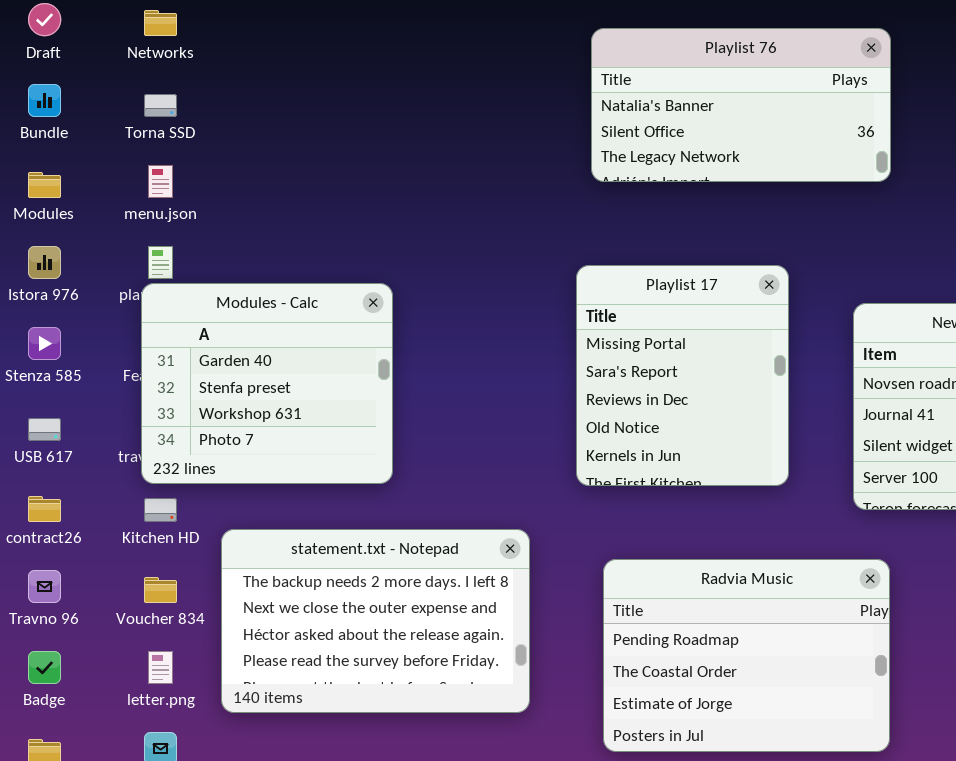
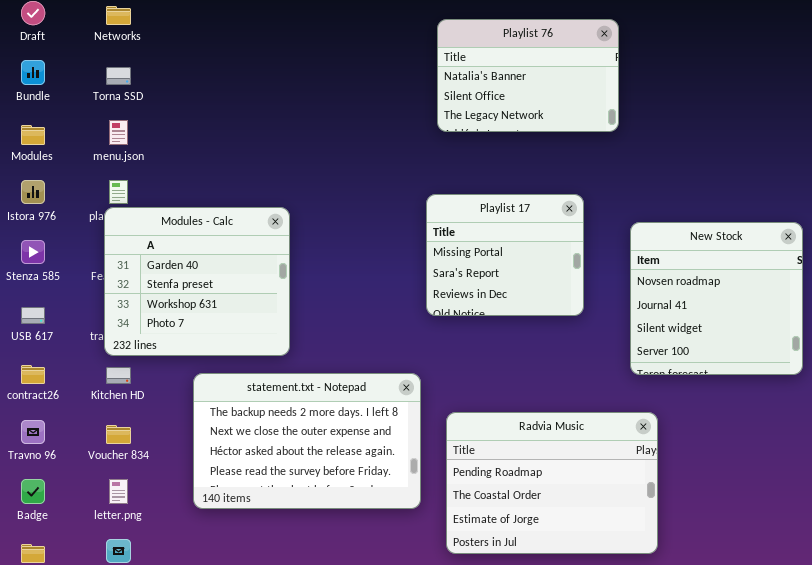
Playlist 76: [591,28,891,182] -> [437,19,619,132], resized
Playlist 17: [576,265,789,486] -> [426,194,584,316], resized
statement.txt - Notepad: [221,529,530,713] -> [193,373,421,509], moved

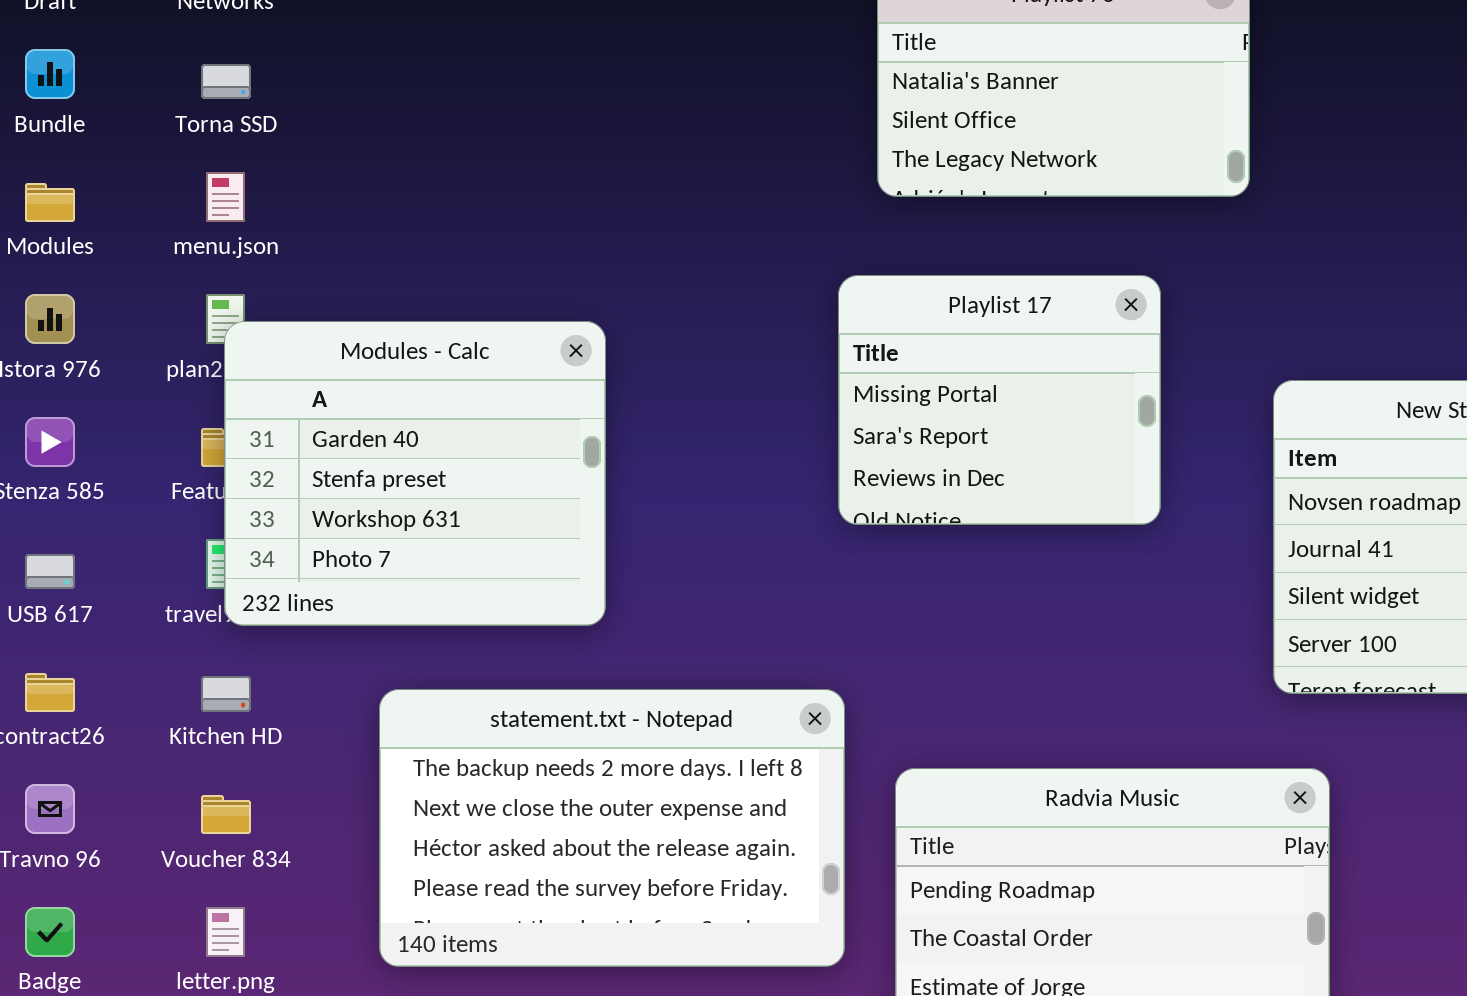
Playlist 17: [426,194,584,316] -> [838,275,1161,525], moved
Modules - Calc: [104,207,290,356] -> [224,321,606,626], moved

